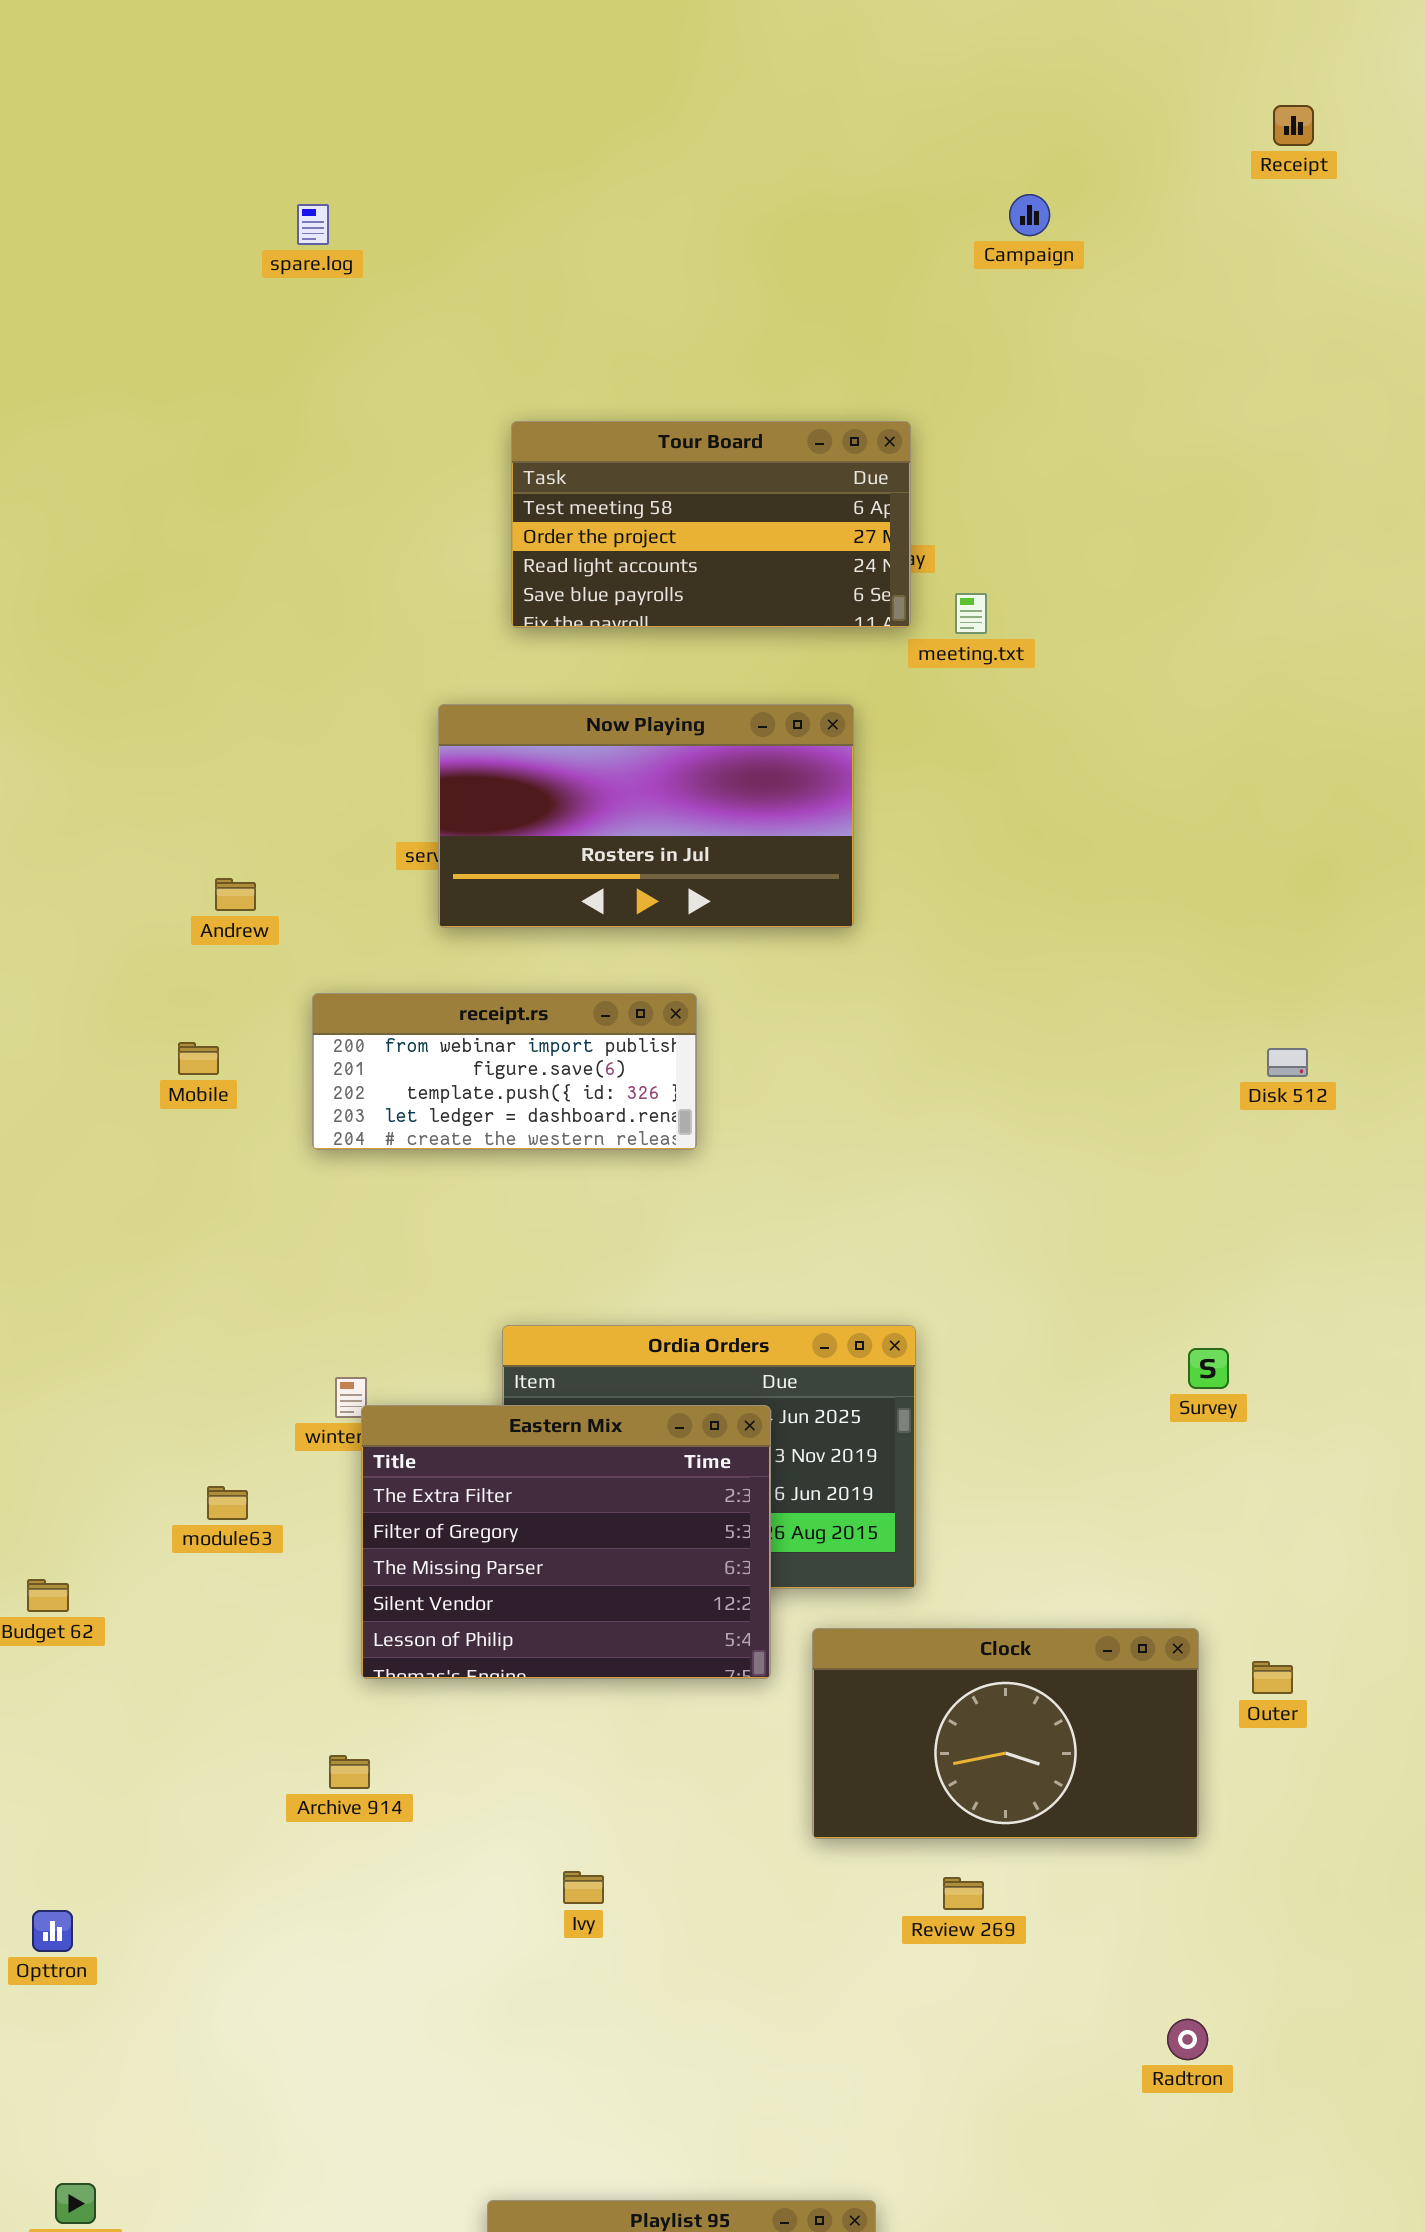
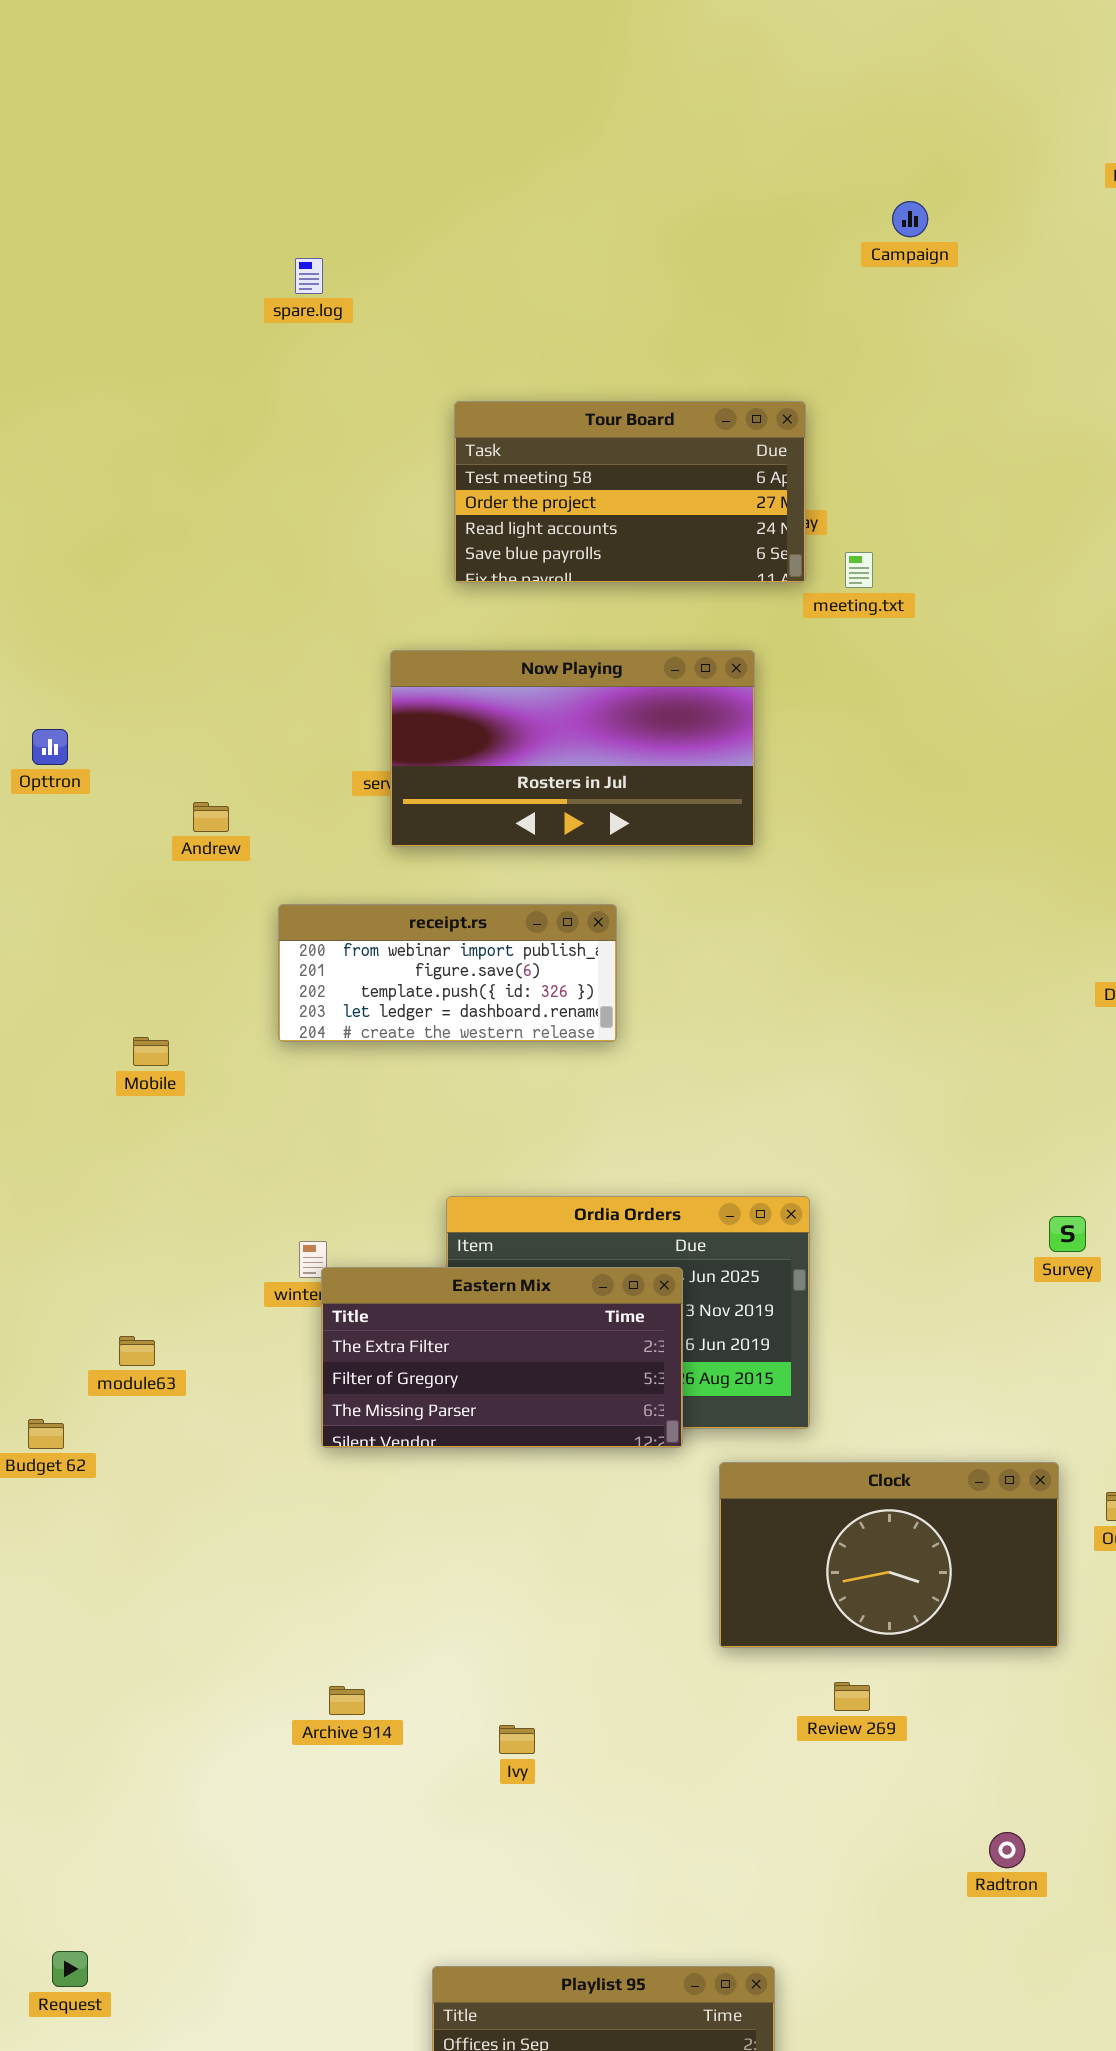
spare.log: [297,204,329,245] -> [295,258,323,294], moved
Mobile: [178,1042,219,1075] -> [133,1037,169,1066], moved
Eastern Mix: [361,1405,771,1679] -> [321,1267,683,1448], resized
module63: [207,1486,248,1520] -> [119,1336,155,1366], moved
Archive 914: [329,1755,370,1789] -> [329,1686,365,1715], moved
Ivy: [563,1871,604,1904] -> [499,1725,535,1754], moved
Opttron: [32,1910,73,1952] -> [32,729,68,765], moved
Radtron: [1167,2019,1208,2060] -> [989,1832,1025,1868], moved

